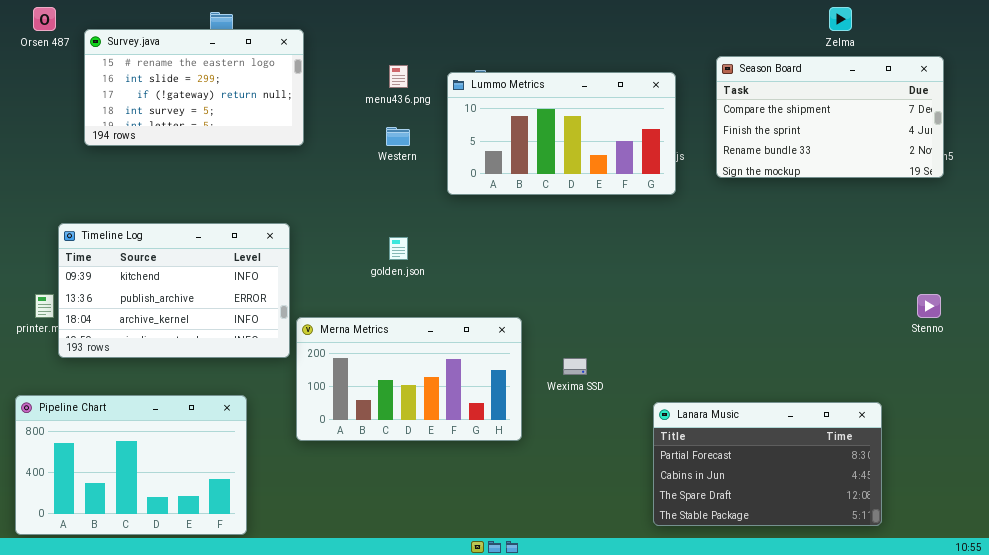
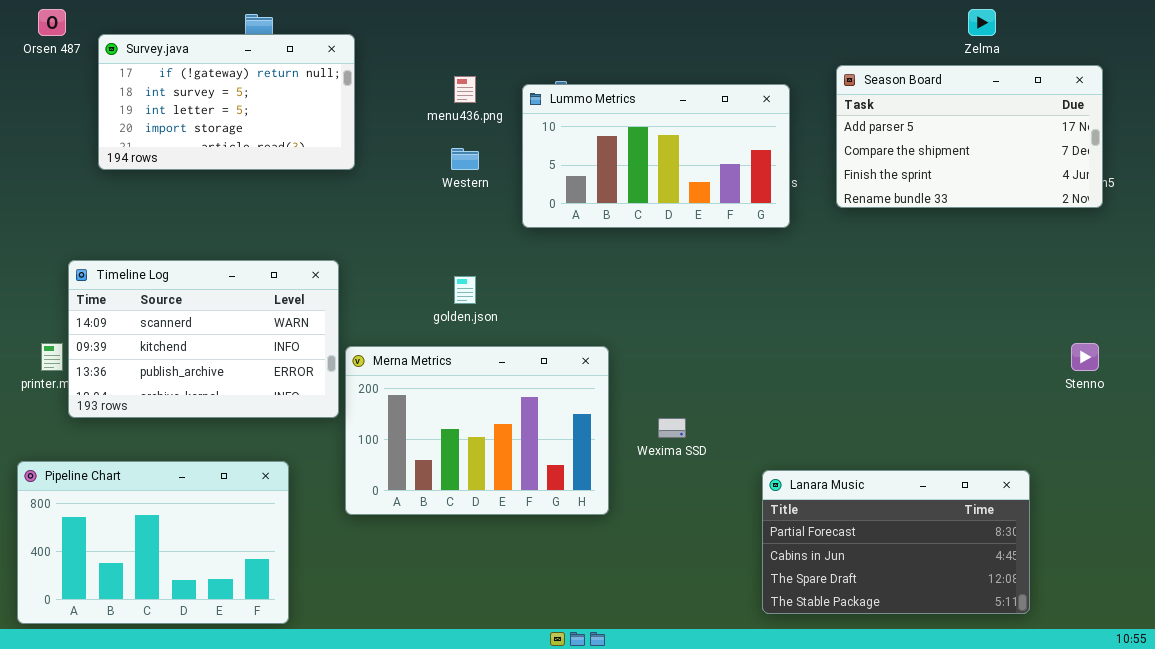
Survey.java: [84,29,304,146] -> [98,34,355,170], scrolled down 2 rows
Season Board: [716,56,944,178] -> [836,65,1103,208], scrolled up 1 row
Timeline Log: [58,223,290,358] -> [68,260,339,418], scrolled up 1 row
Merna Metrics: [296,317,522,441] -> [345,346,609,515], resized

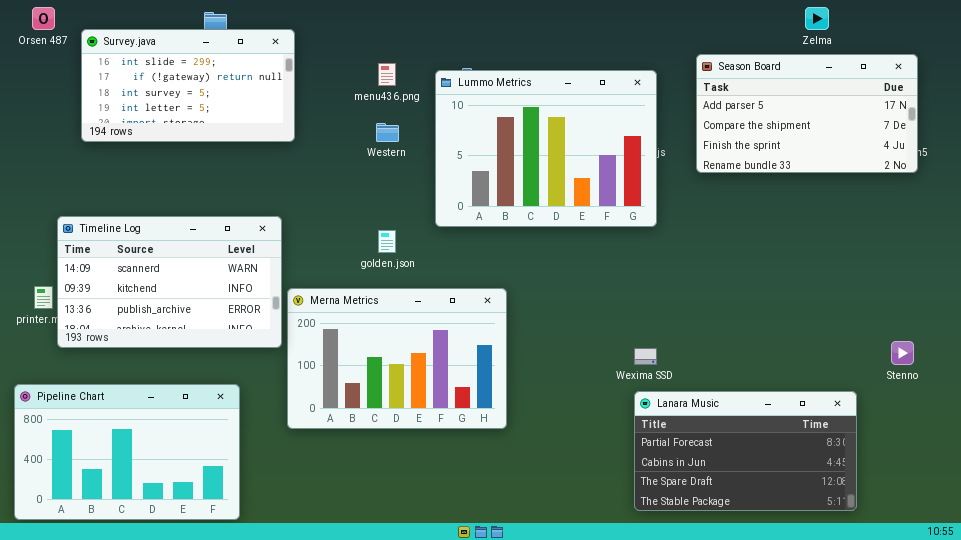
Survey.java: [98,34,355,170] -> [81,29,295,142], scrolled up 1 row
Lummo Metrics: [522,84,790,228] -> [435,70,657,227], resized
Stenno: [1071,343,1099,371] -> [891,341,914,365], moved
Wexima SSD: [658,418,686,438] -> [634,348,657,365], moved

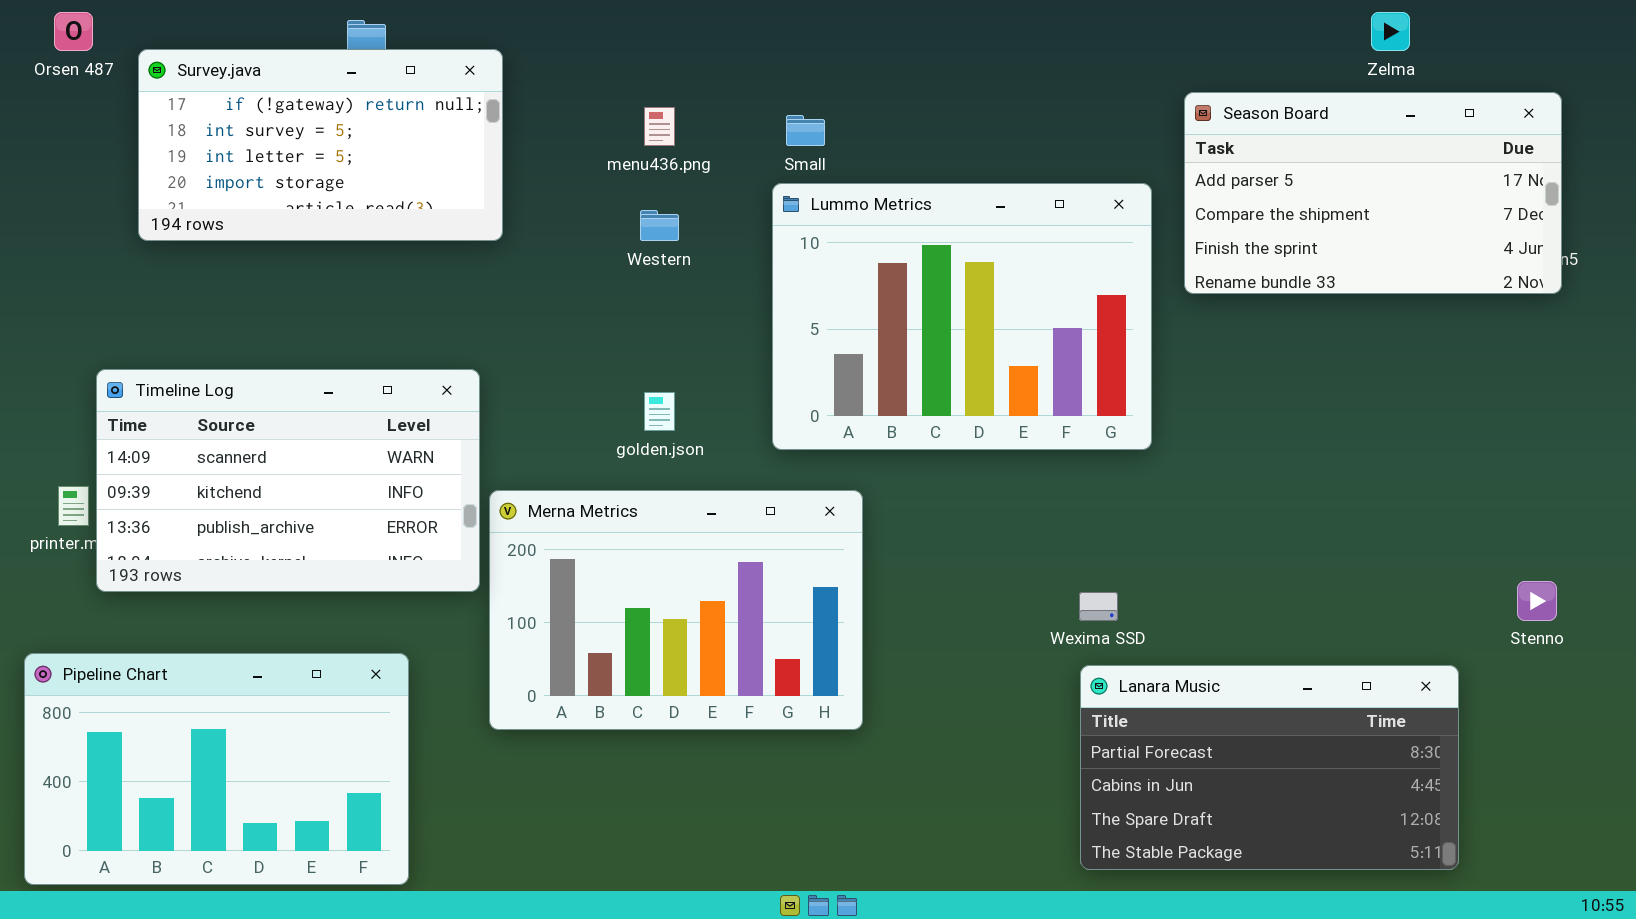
Survey.java: [81,29,295,142] -> [138,49,503,241], scrolled down 1 row
Lummo Metrics: [435,70,657,227] -> [772,183,1152,450], moved

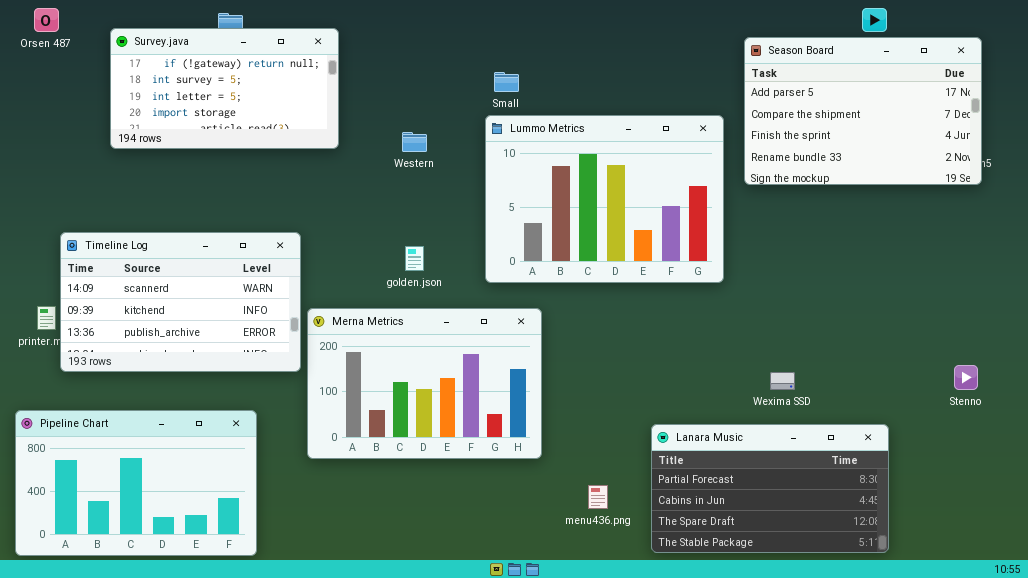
Survey.java: [138,49,503,241] -> [110,28,339,149], moved
Season Board: [1184,92,1562,294] -> [744,37,982,185], resized
menu436.png: [644,107,675,146] -> [588,485,608,509], moved
Wexima SSD: [1079,592,1118,621] -> [770,372,795,390], moved
Lanara Music: [1080,665,1459,870] -> [651,424,889,553], moved

